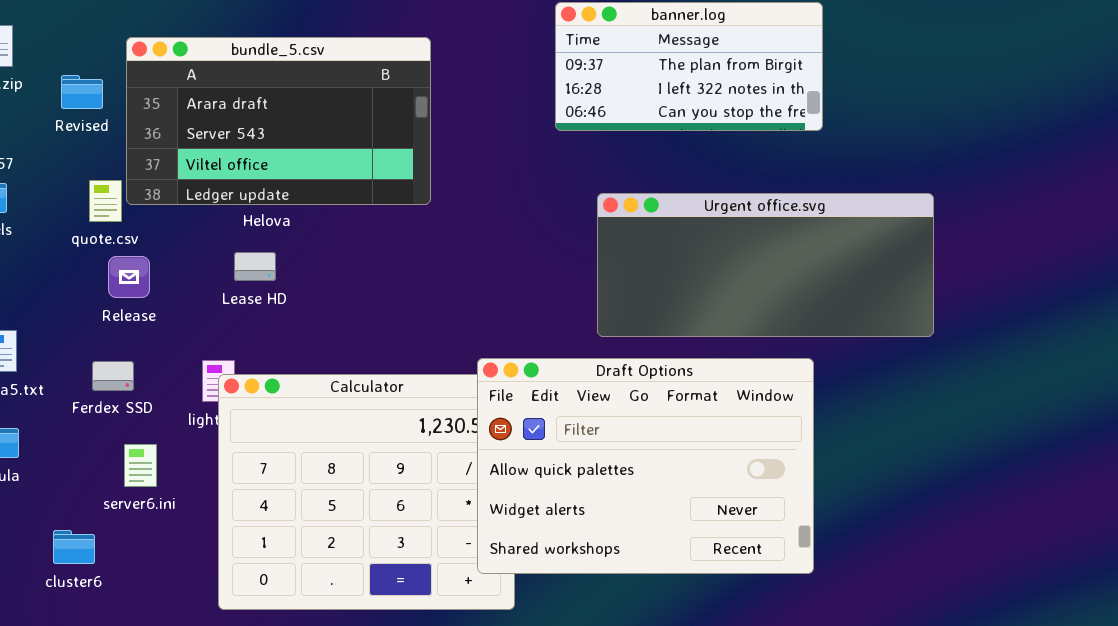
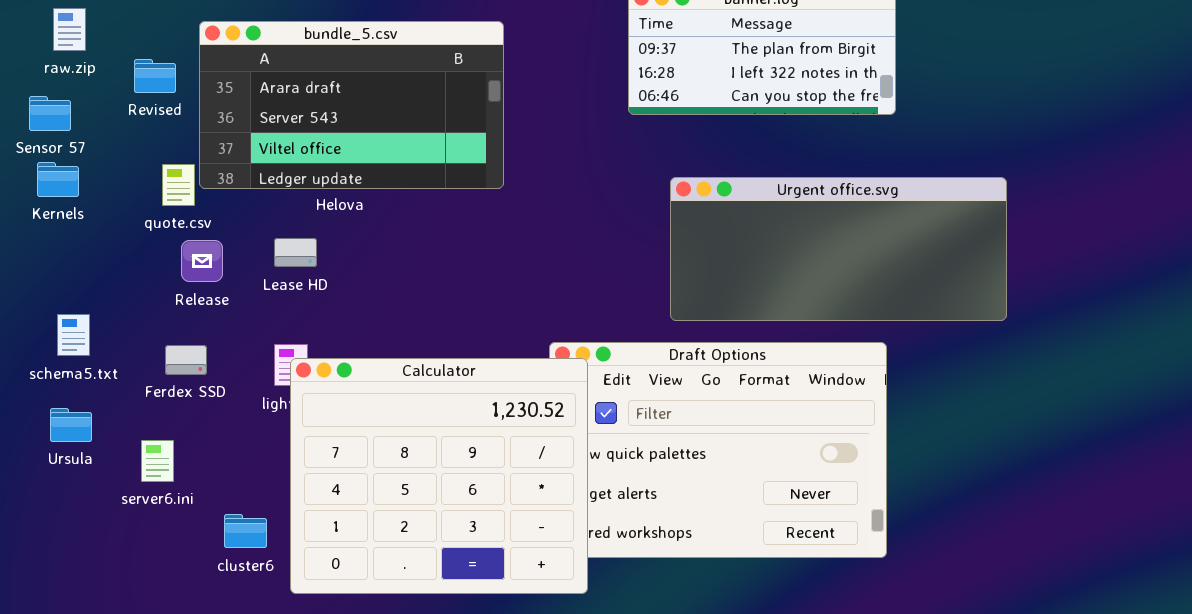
Lease HD: [234,252,276,281] -> [274,238,317,267], moved
Calculator: [218,374,515,610] -> [290,358,588,594], raised
server6.ini: [124,444,157,487] -> [141,440,174,482], moved
cluster6: [53,530,95,564] -> [224,514,267,548], moved

